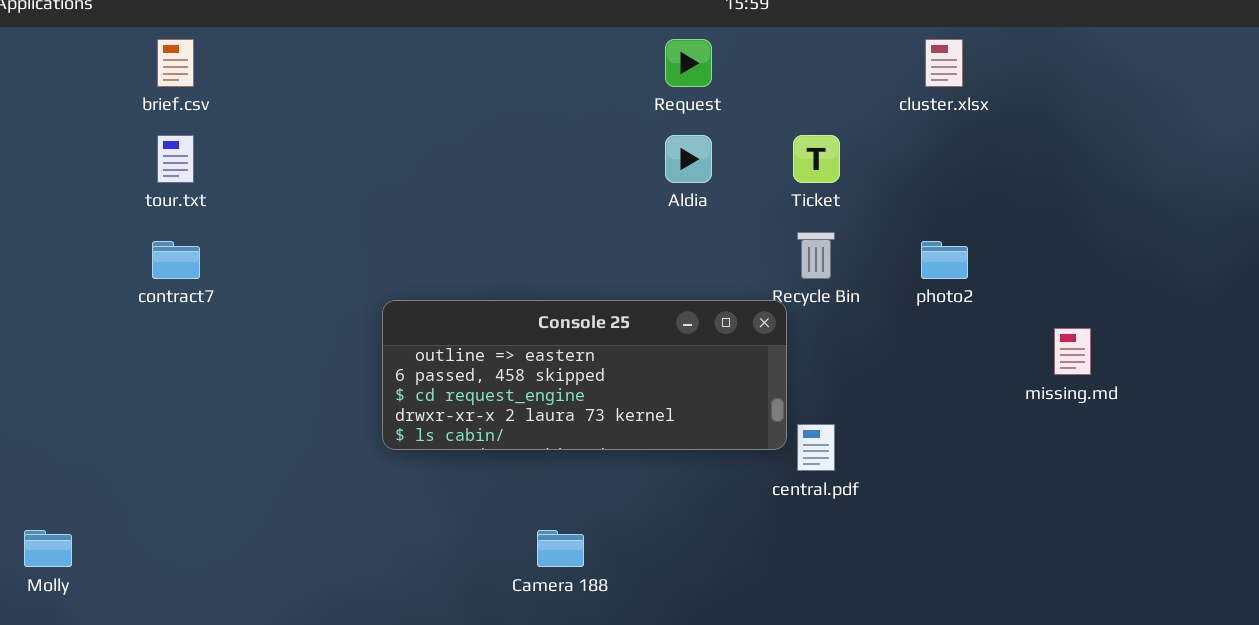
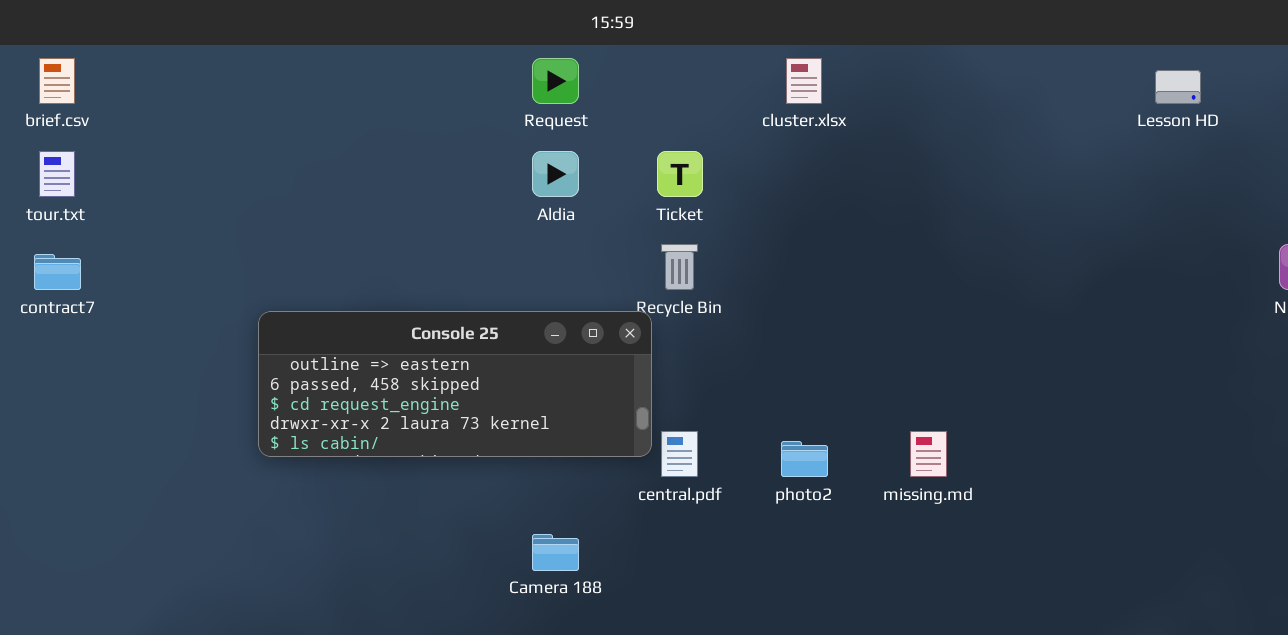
photo2: [921,241,968,279] -> [781,441,828,477], moved
missing.md: [1054,328,1091,375] -> [910,431,947,477], moved
Camera 188: [537,530,584,567] -> [532,534,579,571], moved

